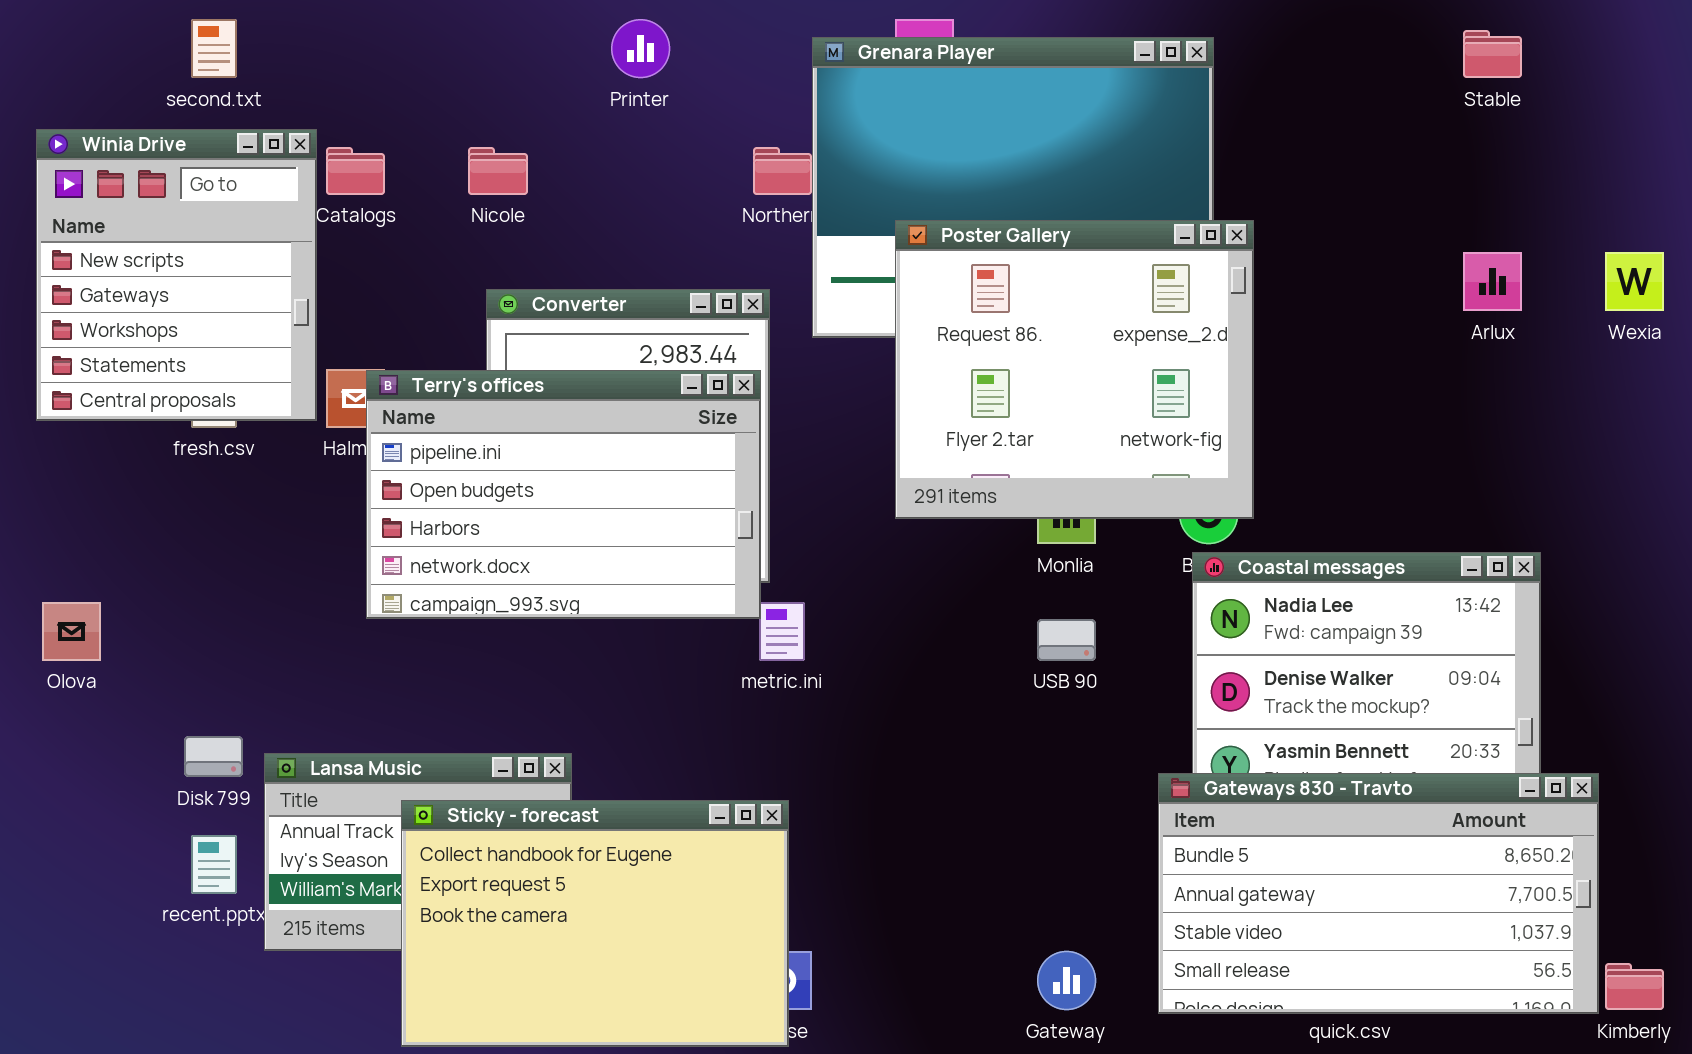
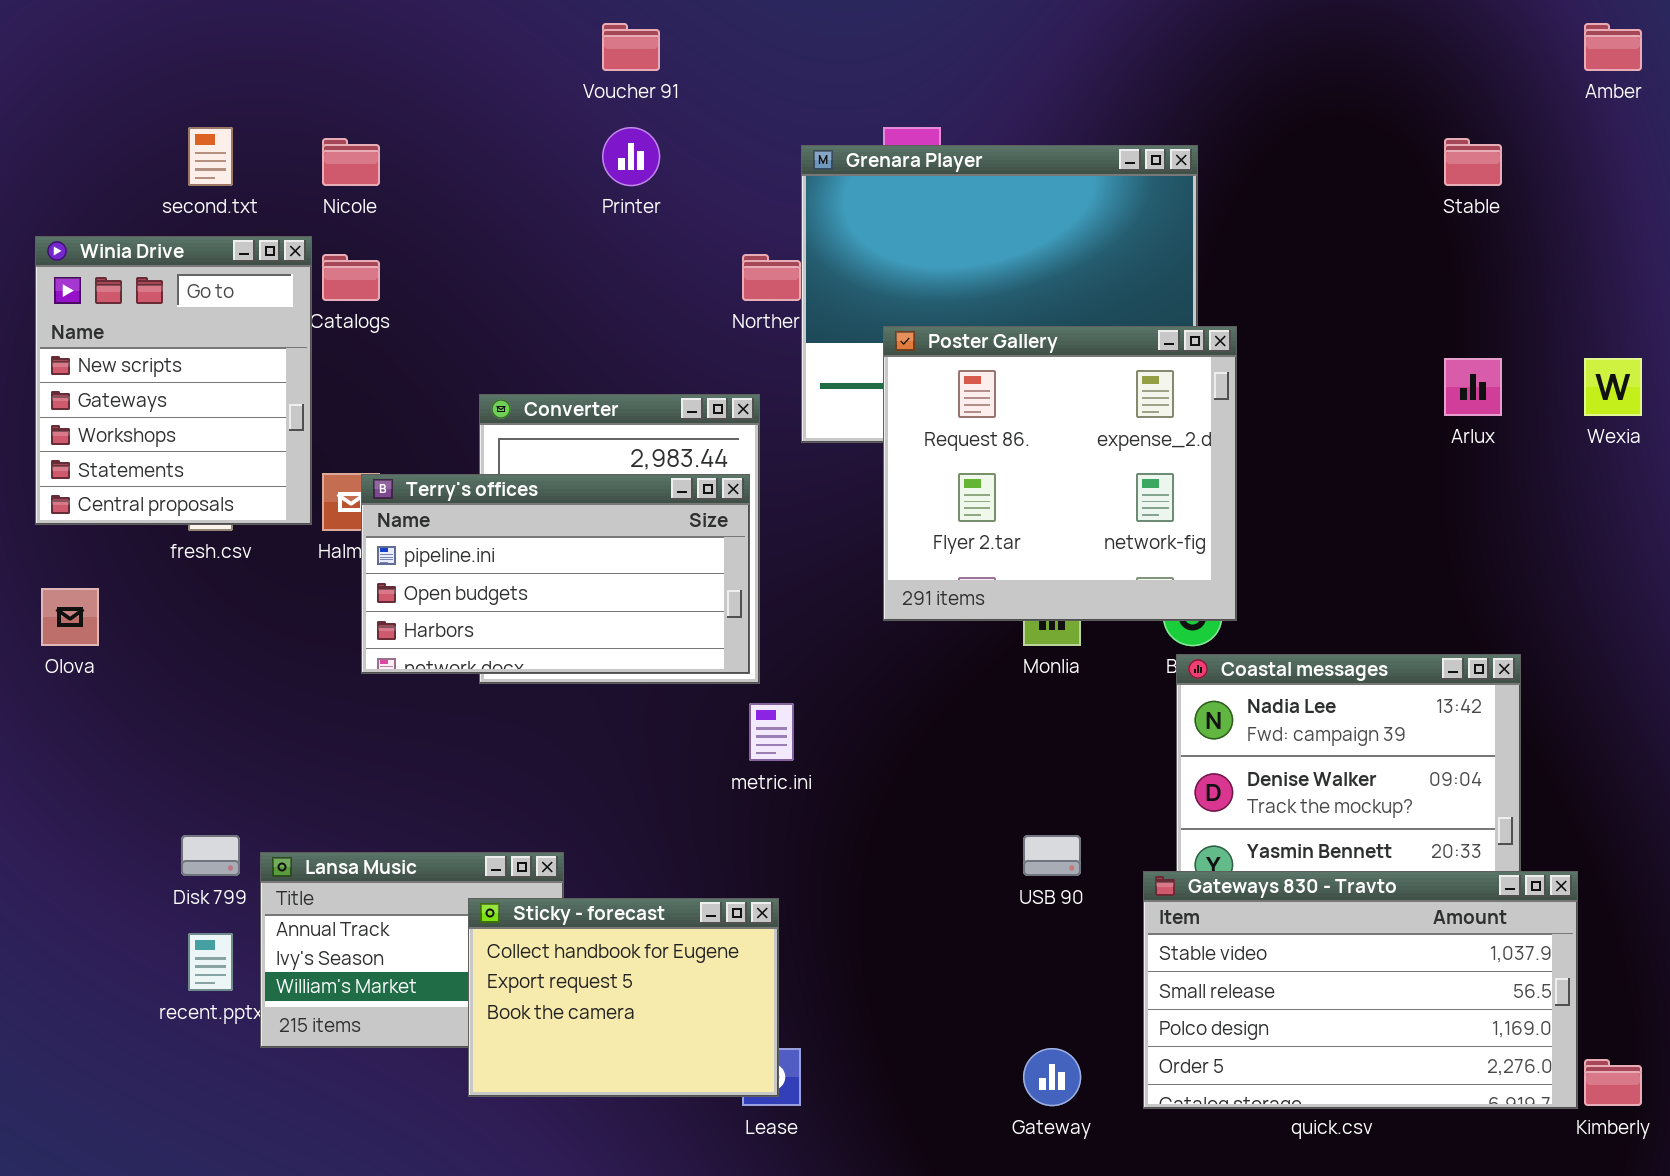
Nicole: [468,147,528,195] -> [322,138,380,186], moved
Terry's offices: [366,370,761,619] -> [361,474,750,674], resized
Olova: [42,602,101,661] -> [41,588,99,646], moved
USB 90: [1037,619,1096,661] -> [1023,835,1081,876], moved
Gateways 830 - Travto: [1158,773,1599,1014] -> [1143,871,1578,1109], scrolled down 2 rows
Sticky - forecast: [401,800,789,1047] -> [468,898,779,1097], resized

